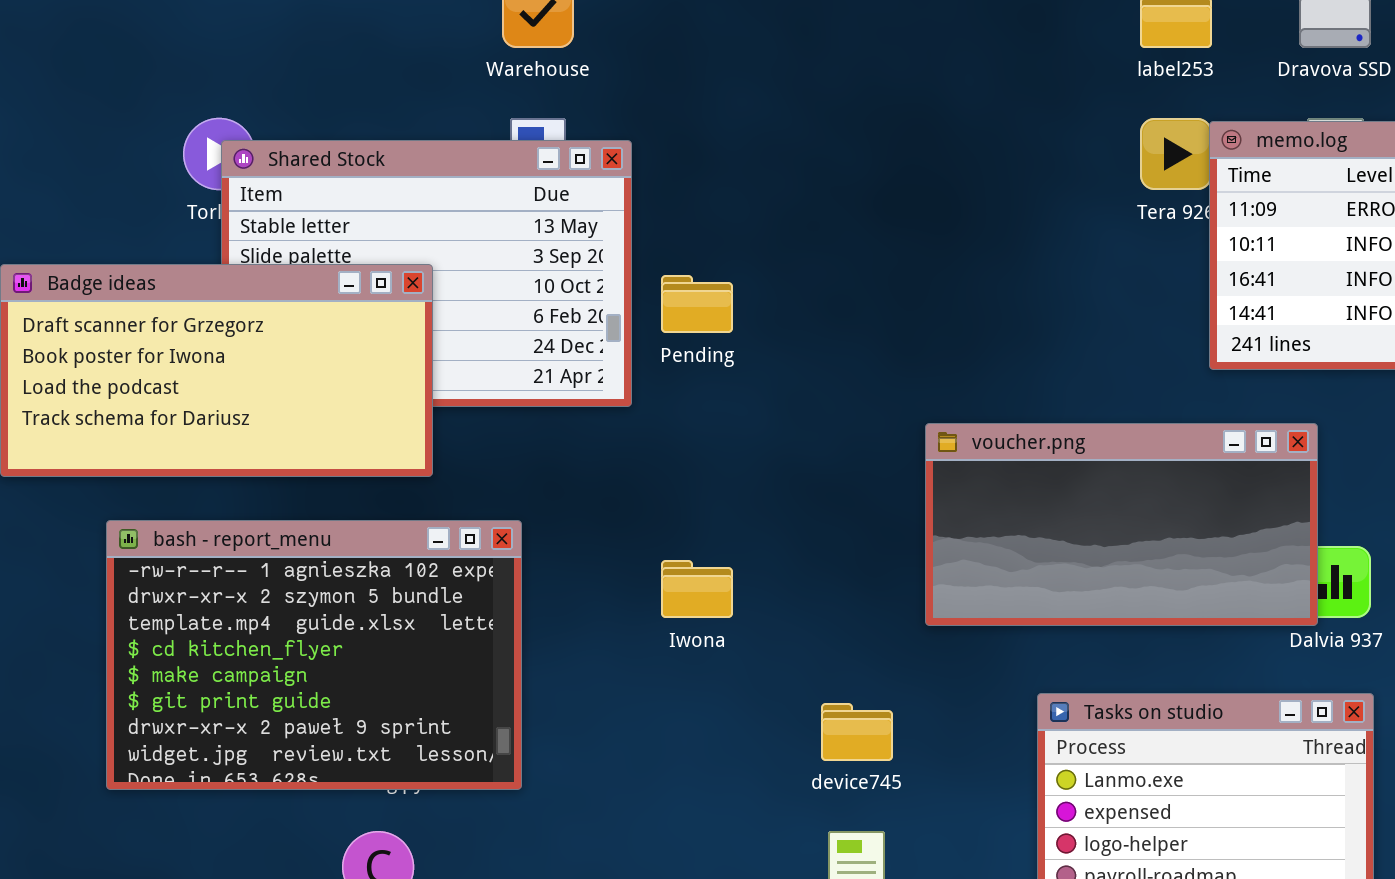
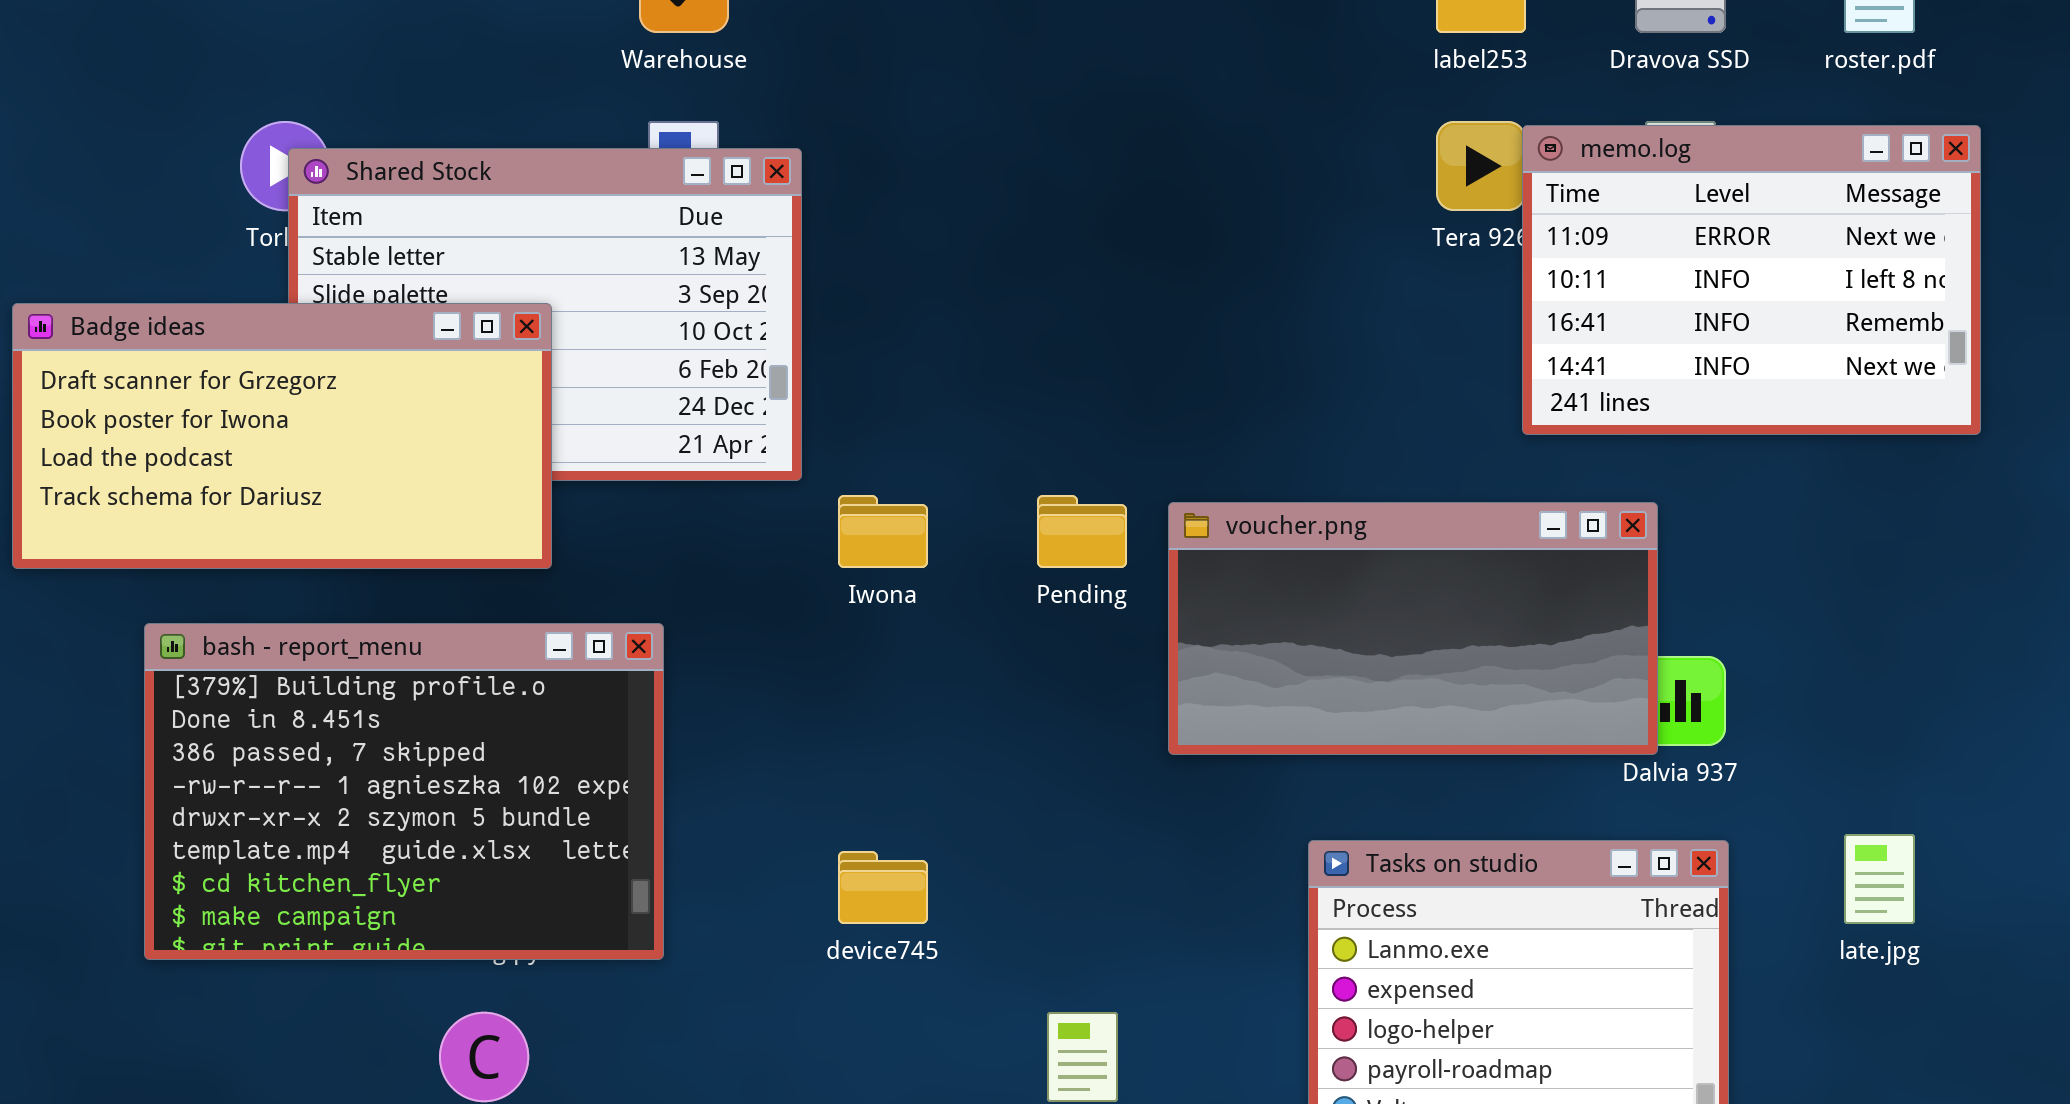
Pending: [661,275,733,333] -> [1037,495,1127,568], moved
bash - report_menu: [106,520,522,790] -> [144,623,664,960], scrolled up 3 rows
Iwona: [661,560,733,618] -> [838,495,928,568], moved
device745: [821,703,893,761] -> [838,851,928,924], moved

